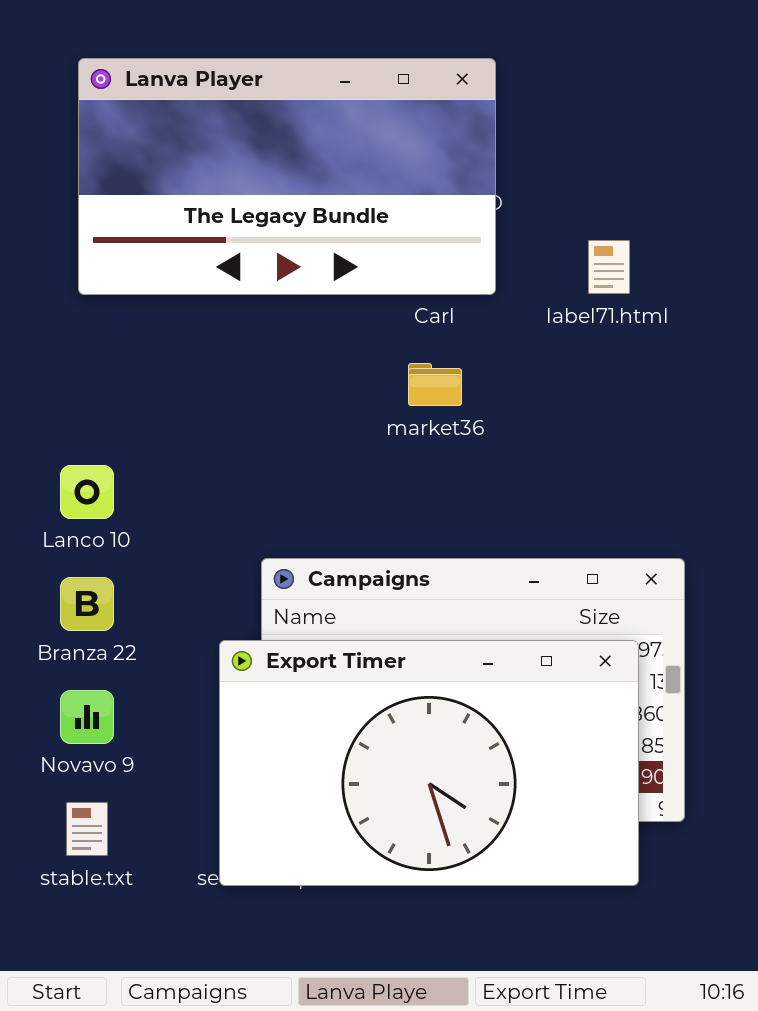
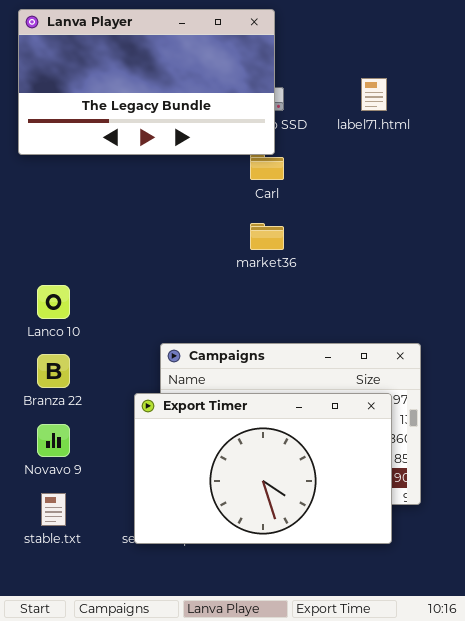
Lanva Player: [78,58,496,295] -> [18,9,275,155], moved
label71.html: [588,240,630,294] -> [361,78,387,111], moved

